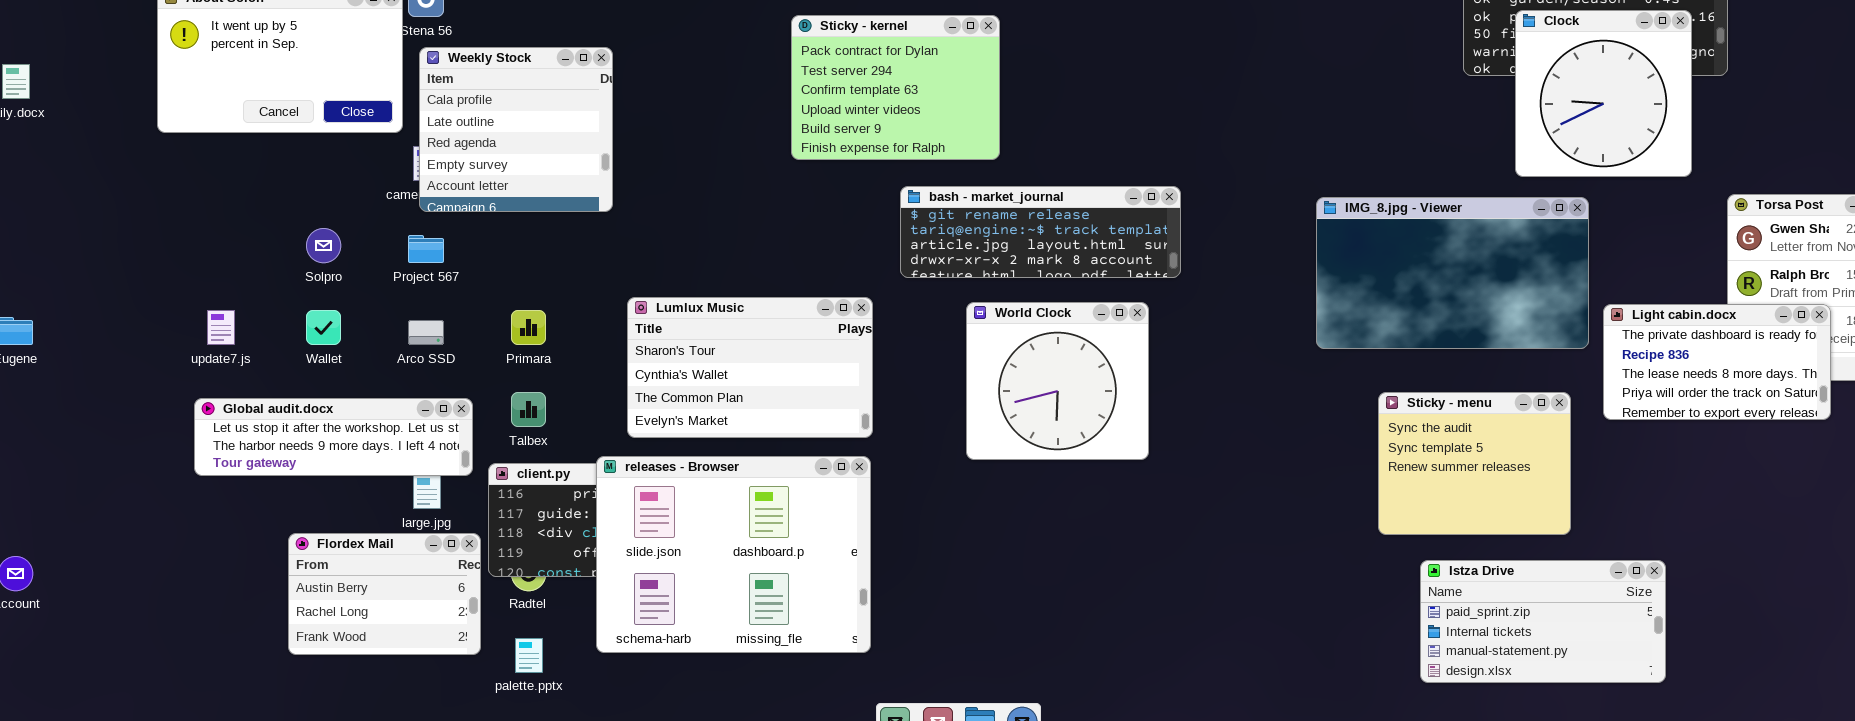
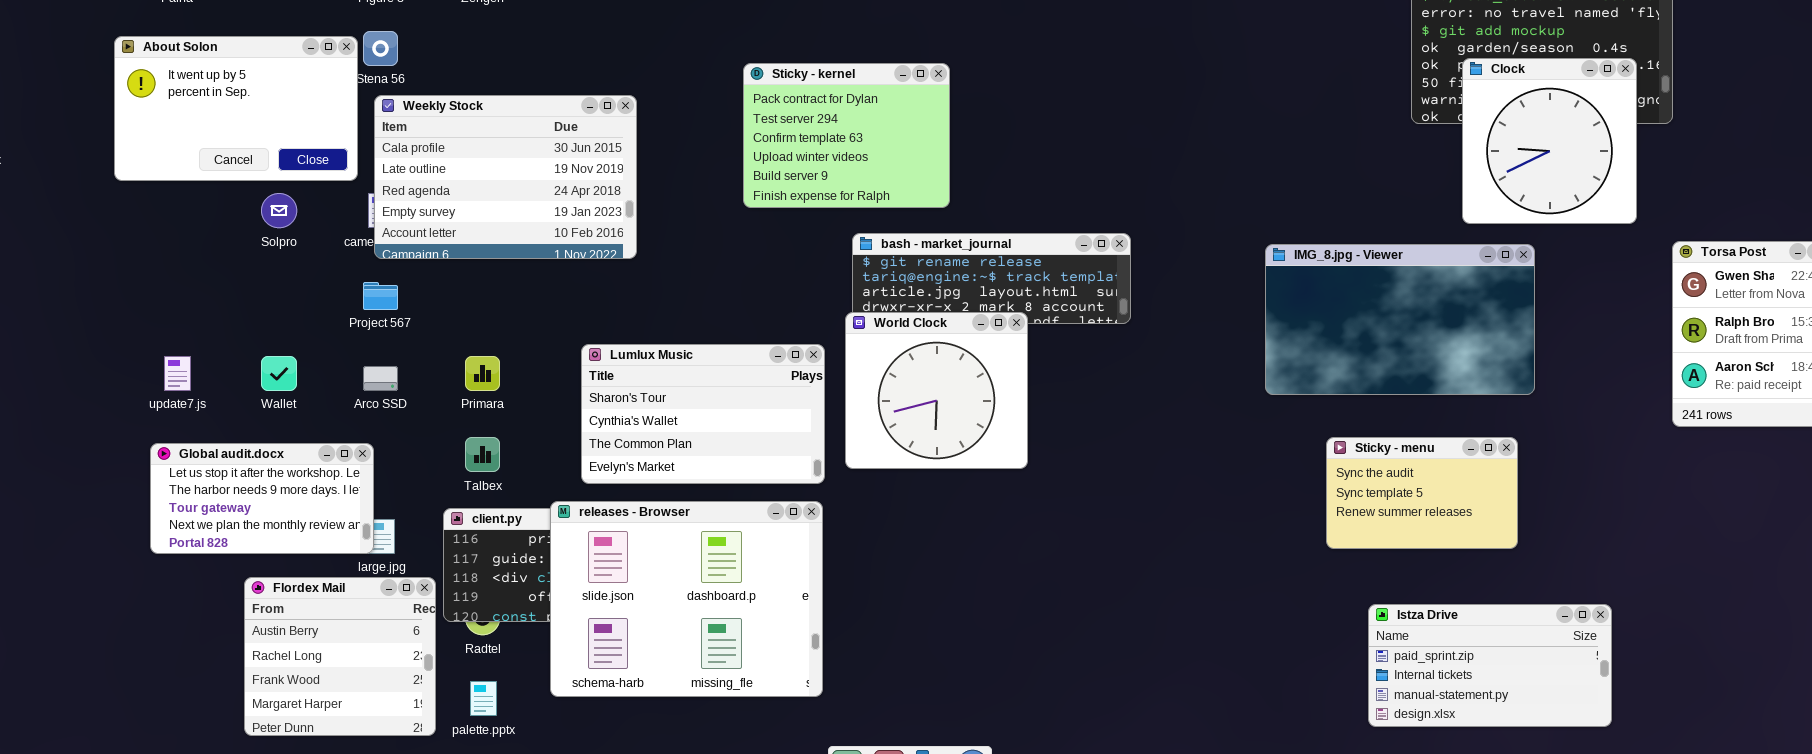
Weekly Stock: [419,47,613,212] -> [374,95,637,259], resized
Solpro: [306,228,341,263] -> [261,193,297,228], moved
World Clock: [966,302,1149,460] -> [845,312,1028,469], moved
Light cabin.docx: [1603,304,1831,420] -> none, closed
Sticky - menu: [1378,392,1571,535] -> [1326,437,1518,549], resized
Global audit.docx: [194,398,473,476] -> [150,443,374,554], resized
Flordex Mail: [288,533,481,655] -> [244,577,436,736], resized

